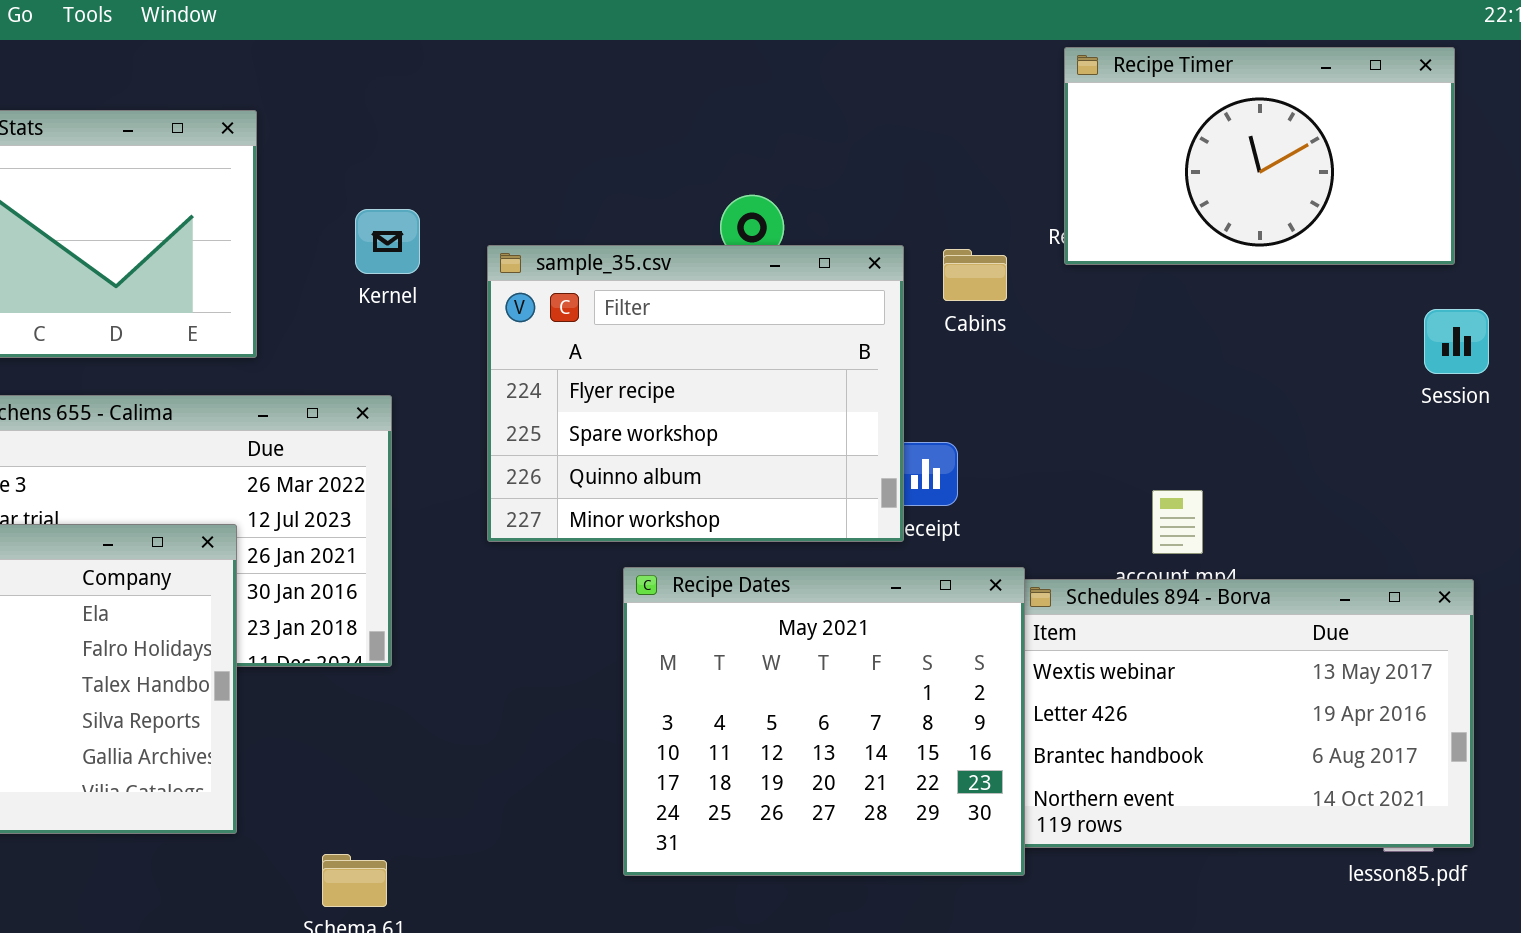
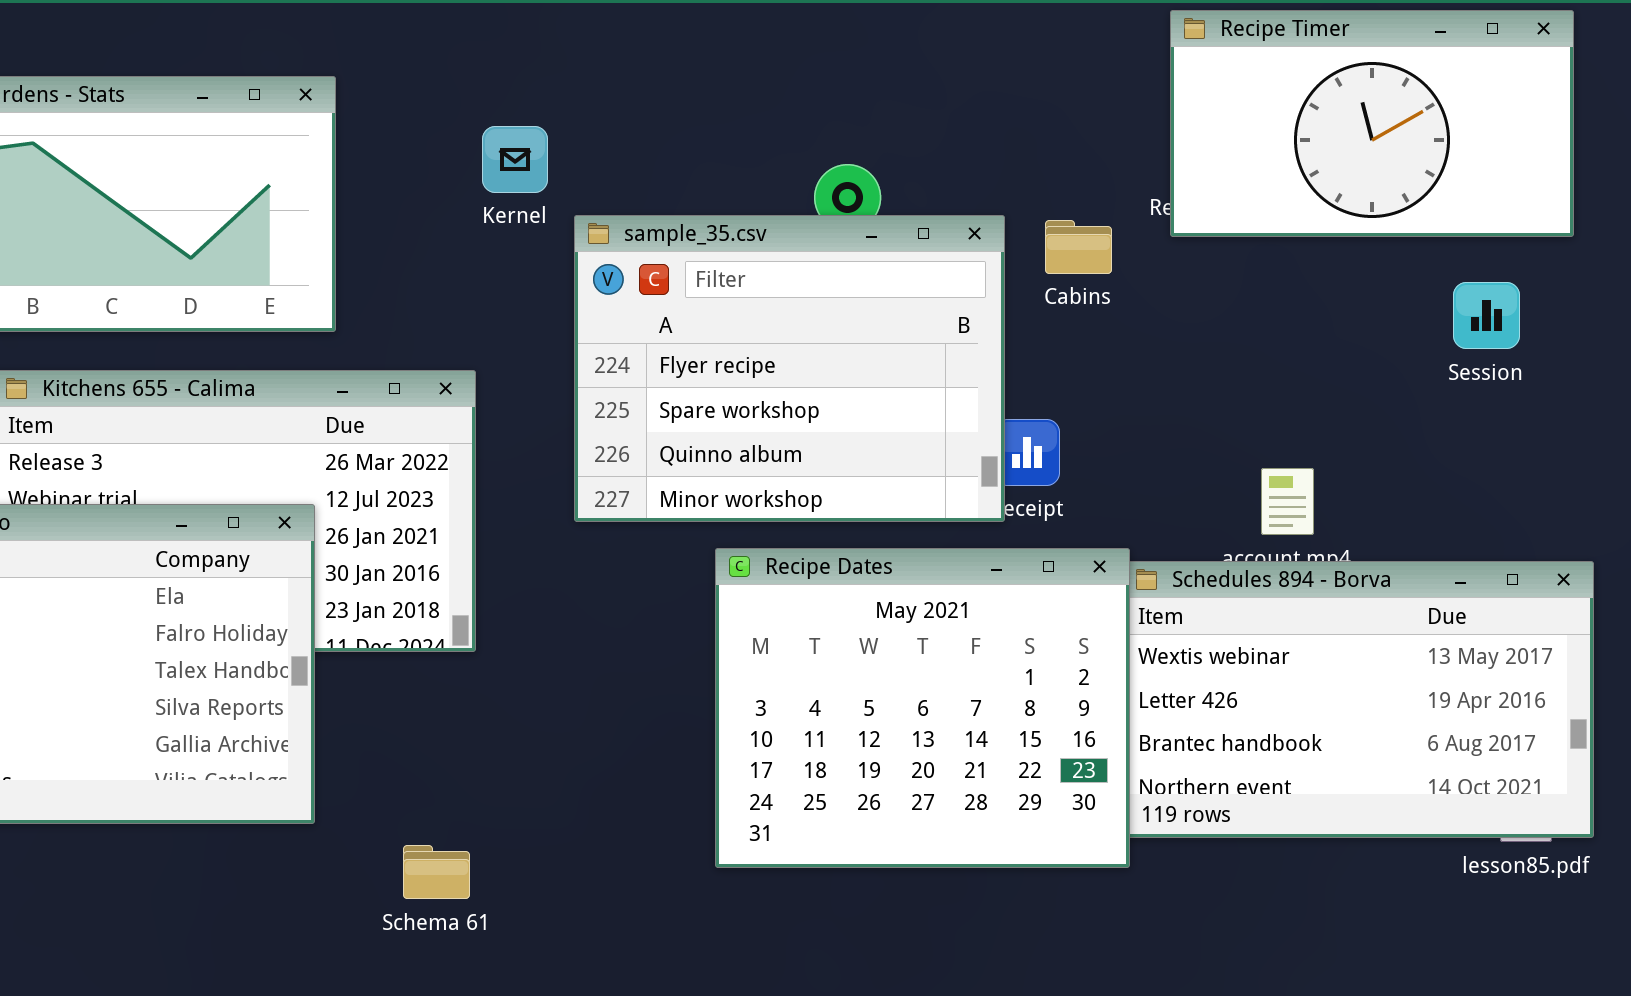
Kernel: [355,209,420,274] -> [482,126,548,193], moved
Session: [1424,309,1489,374] -> [1453,282,1520,349], moved

